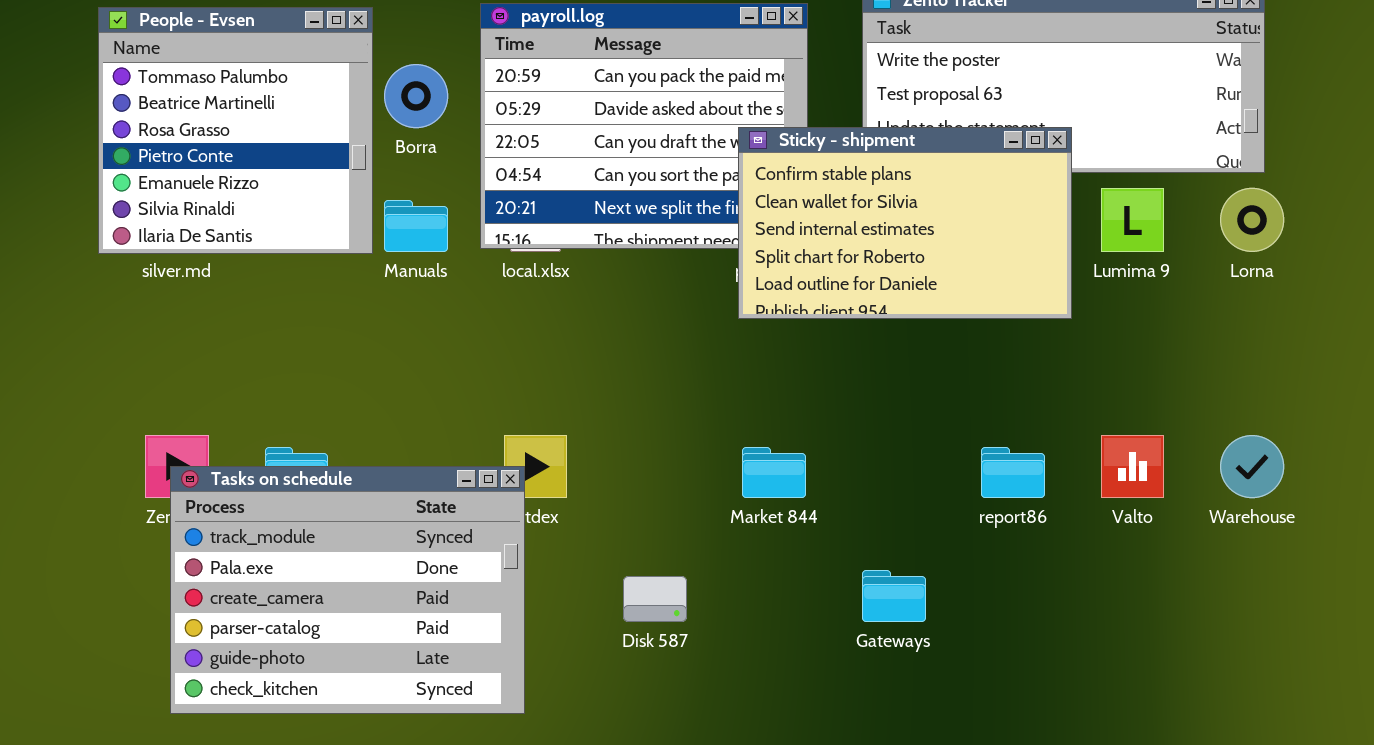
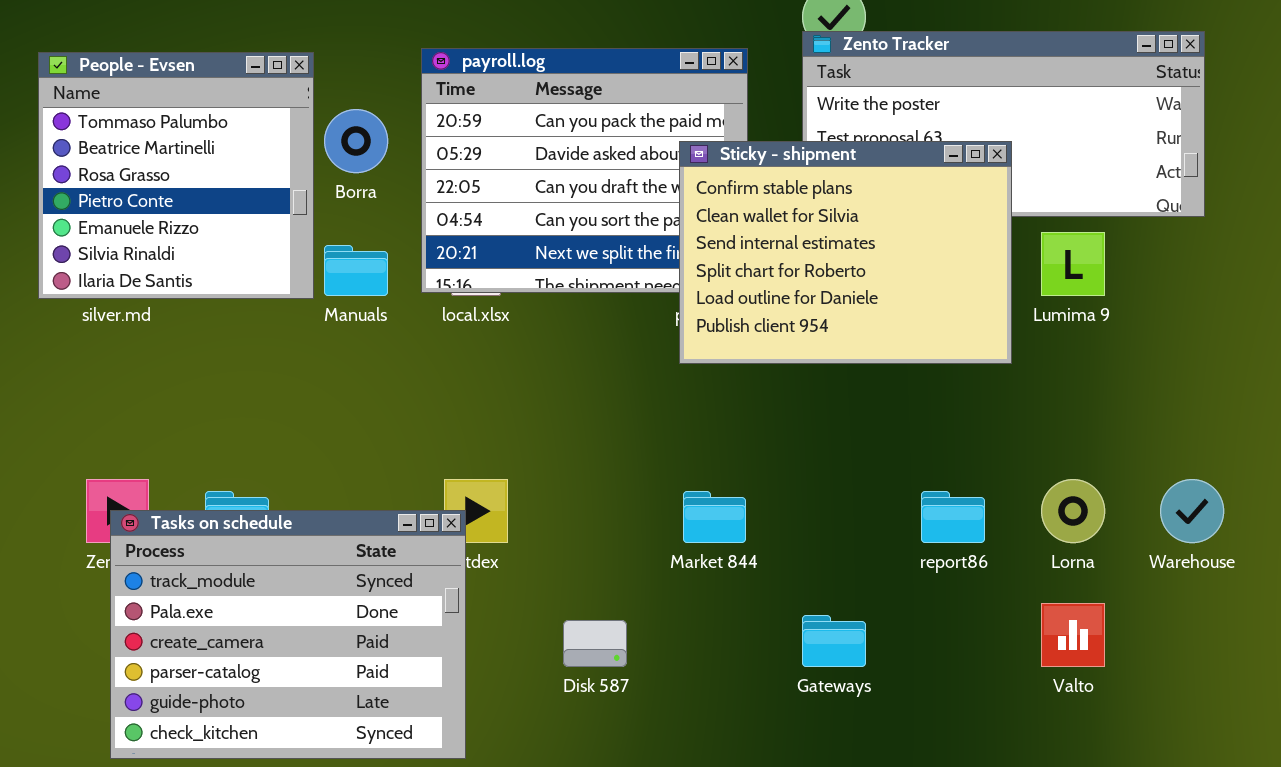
Sticky - shipment: [738,127,1072,319] -> [679,141,1012,364], resized
Lorna: [1220,188,1284,252] -> [1041,479,1105,543], moved
Valto: [1101,435,1164,498] -> [1041,603,1105,667], moved

